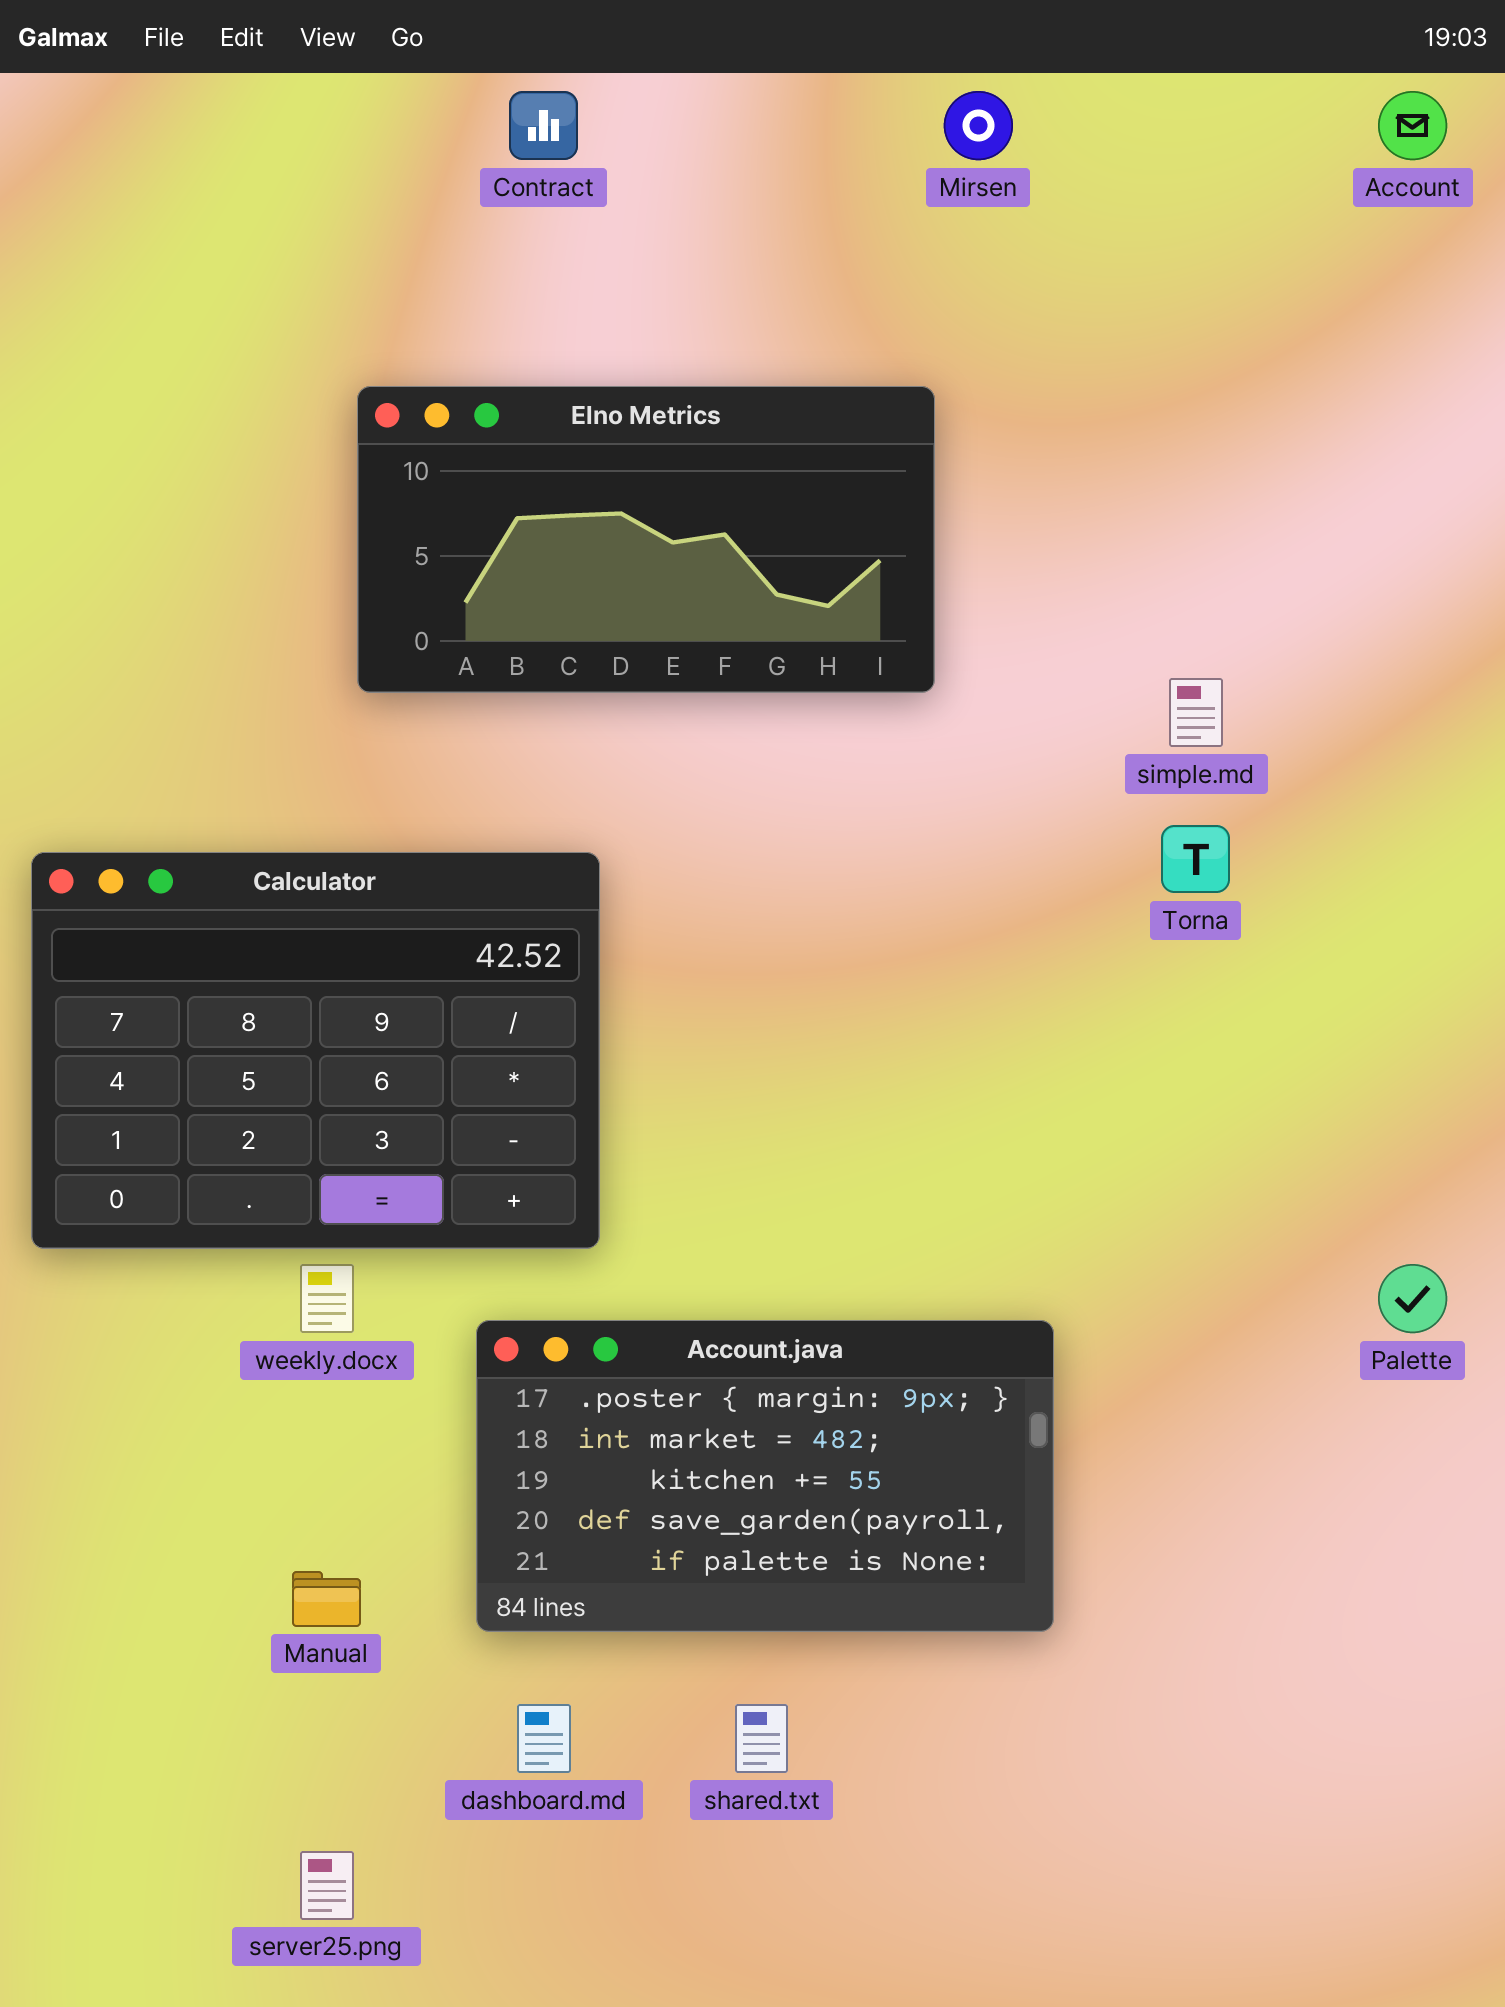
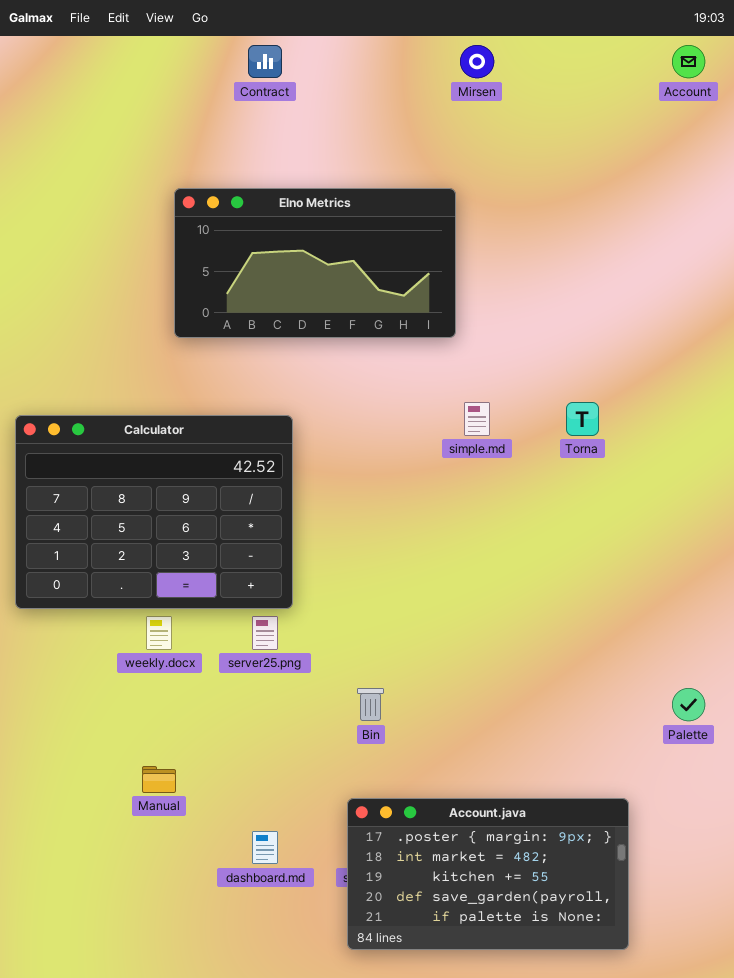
simple.md: [1169,678,1223,747] -> [464,402,490,436], moved
Palette: [1378,1264,1447,1333] -> [672,688,705,721], moved
Account.java: [476,1320,1054,1632] -> [347,798,629,950], moved
server25.png: [300,1851,354,1920] -> [252,616,278,650], moved

